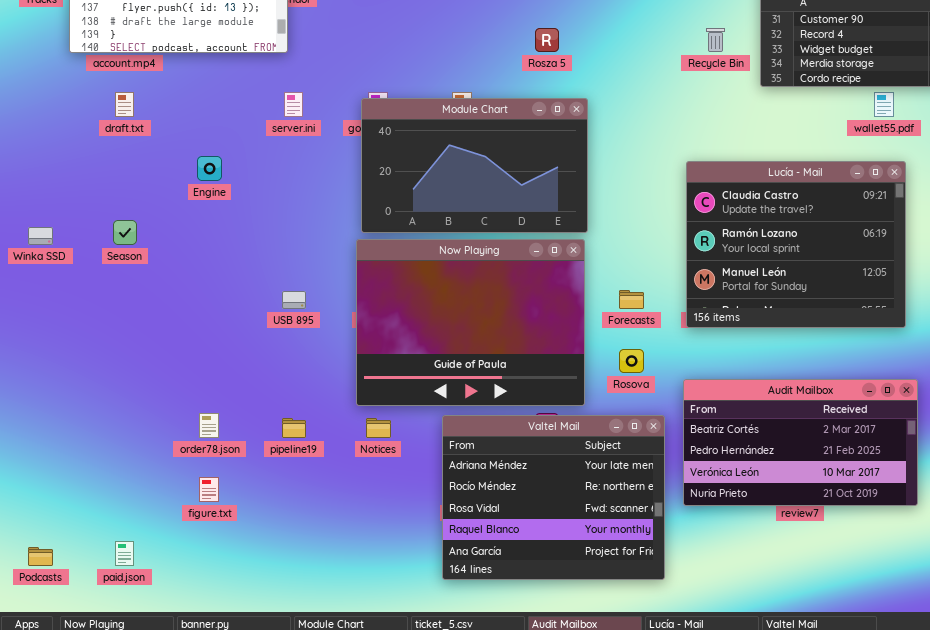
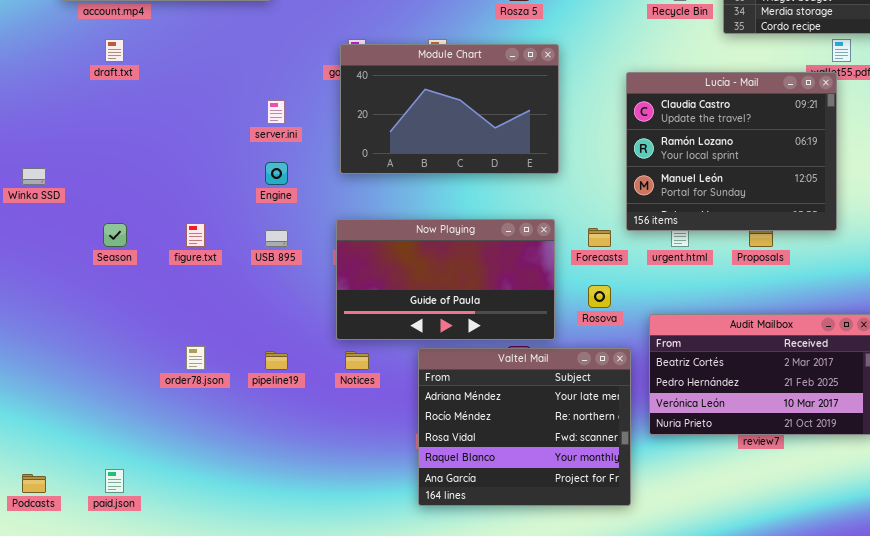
server.ini: [284,92,303,117] -> [267,100,285,124], moved
Engine: [197,156,222,181] -> [265,162,288,185], moved
Lucía - Mail: [686,161,906,328] -> [626,72,837,231], moved
Season: [113,220,137,245] -> [103,223,127,247], moved
Now Playing: [356,239,585,406] -> [336,219,555,340], resized
figure.txt: [199,477,219,502] -> [186,223,205,247], moved

